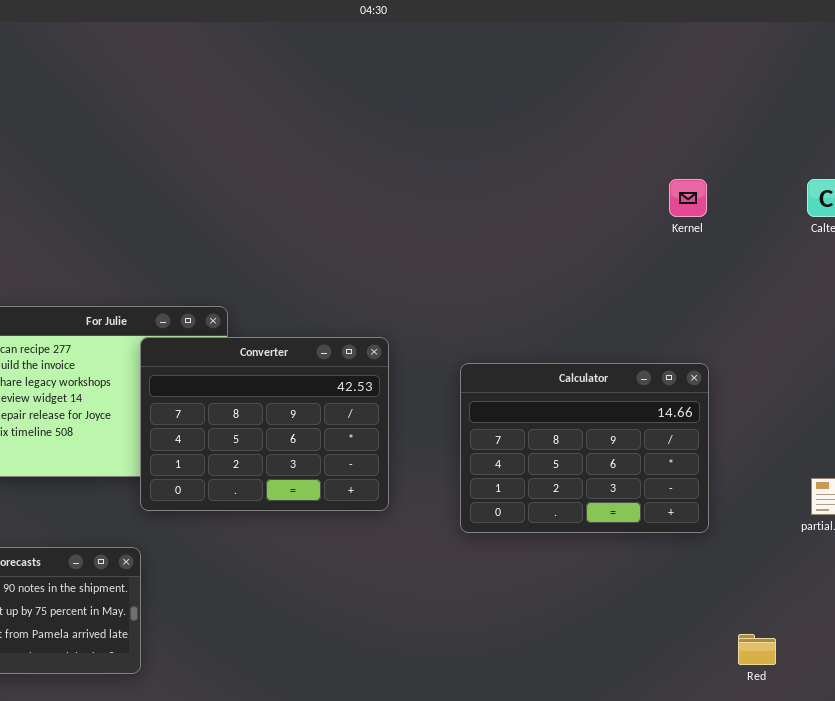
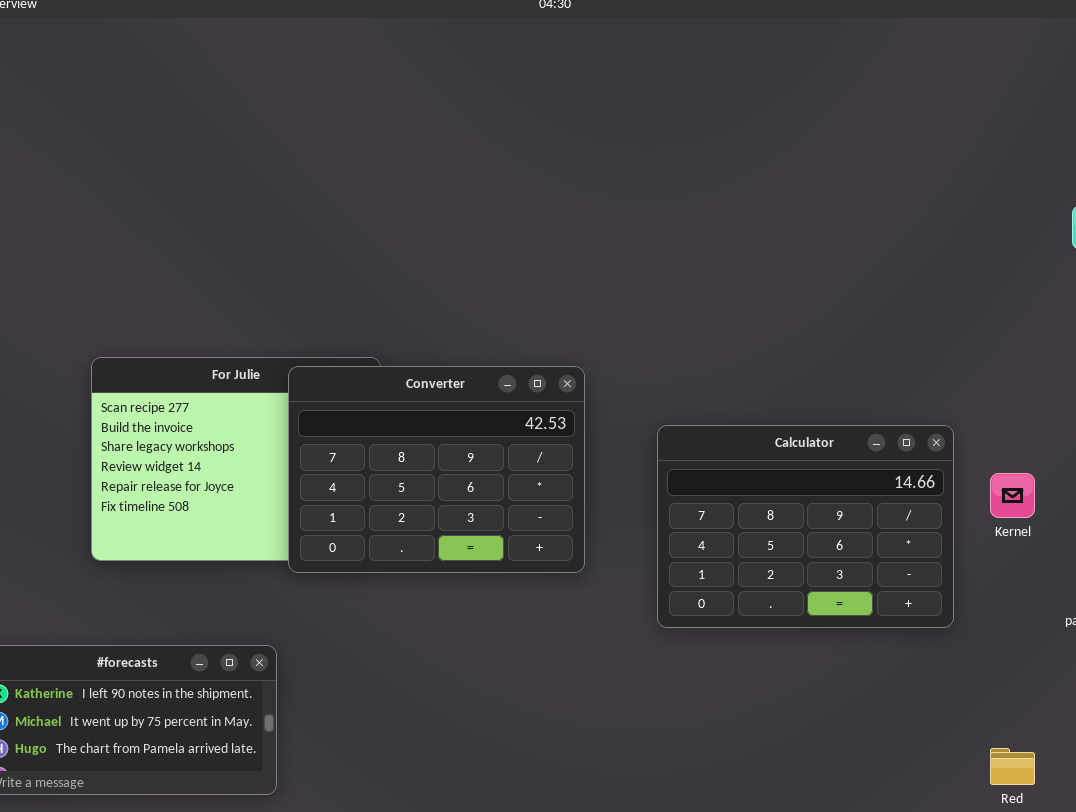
Kernel: [669,179,707,217] -> [990,473,1035,518], moved
Converter: [140,337,389,511] -> [288,366,585,573], moved

